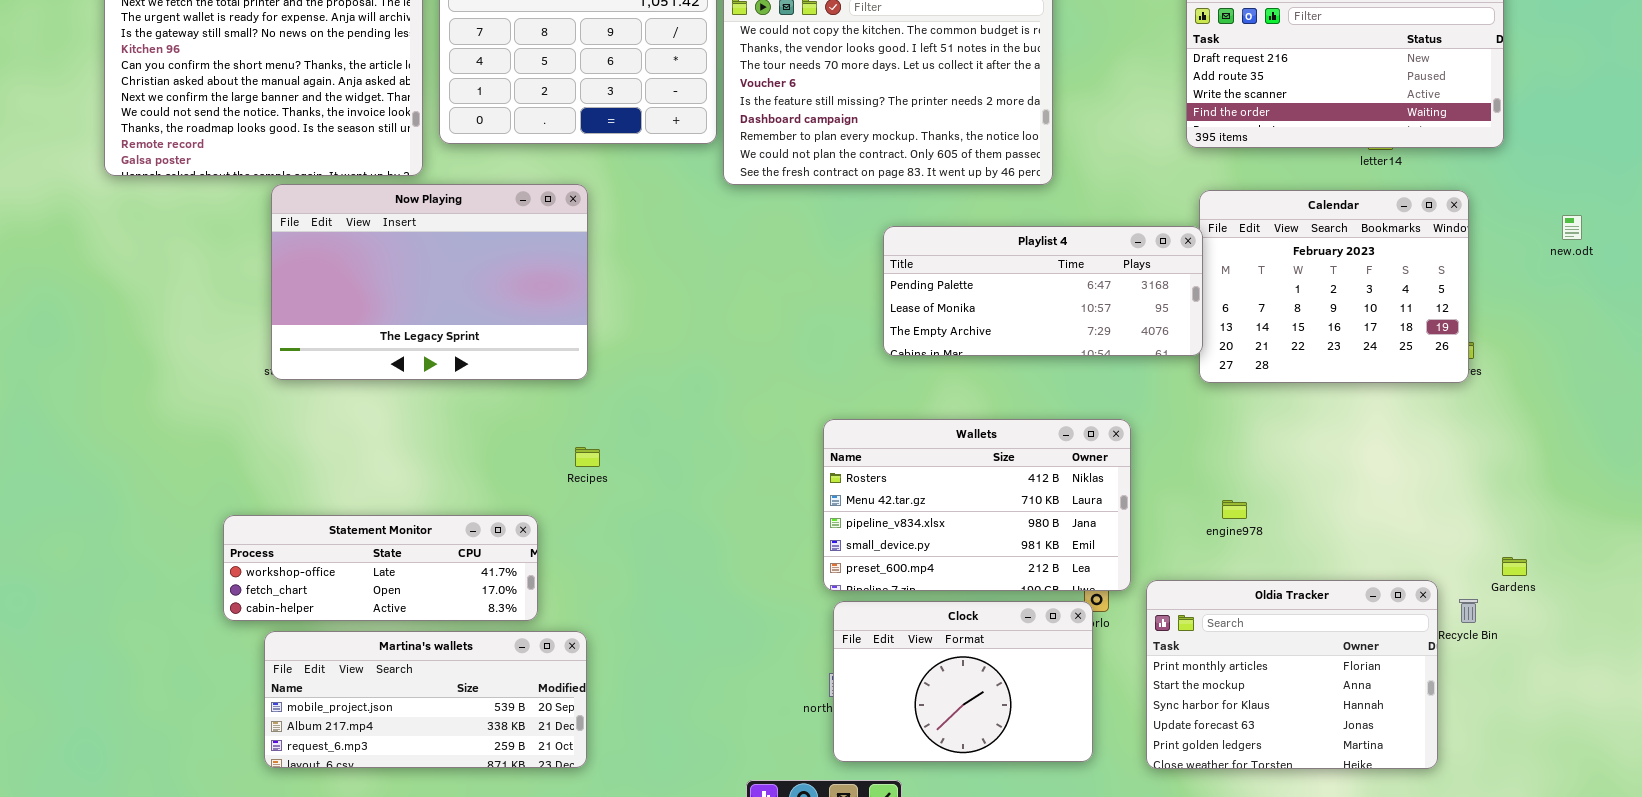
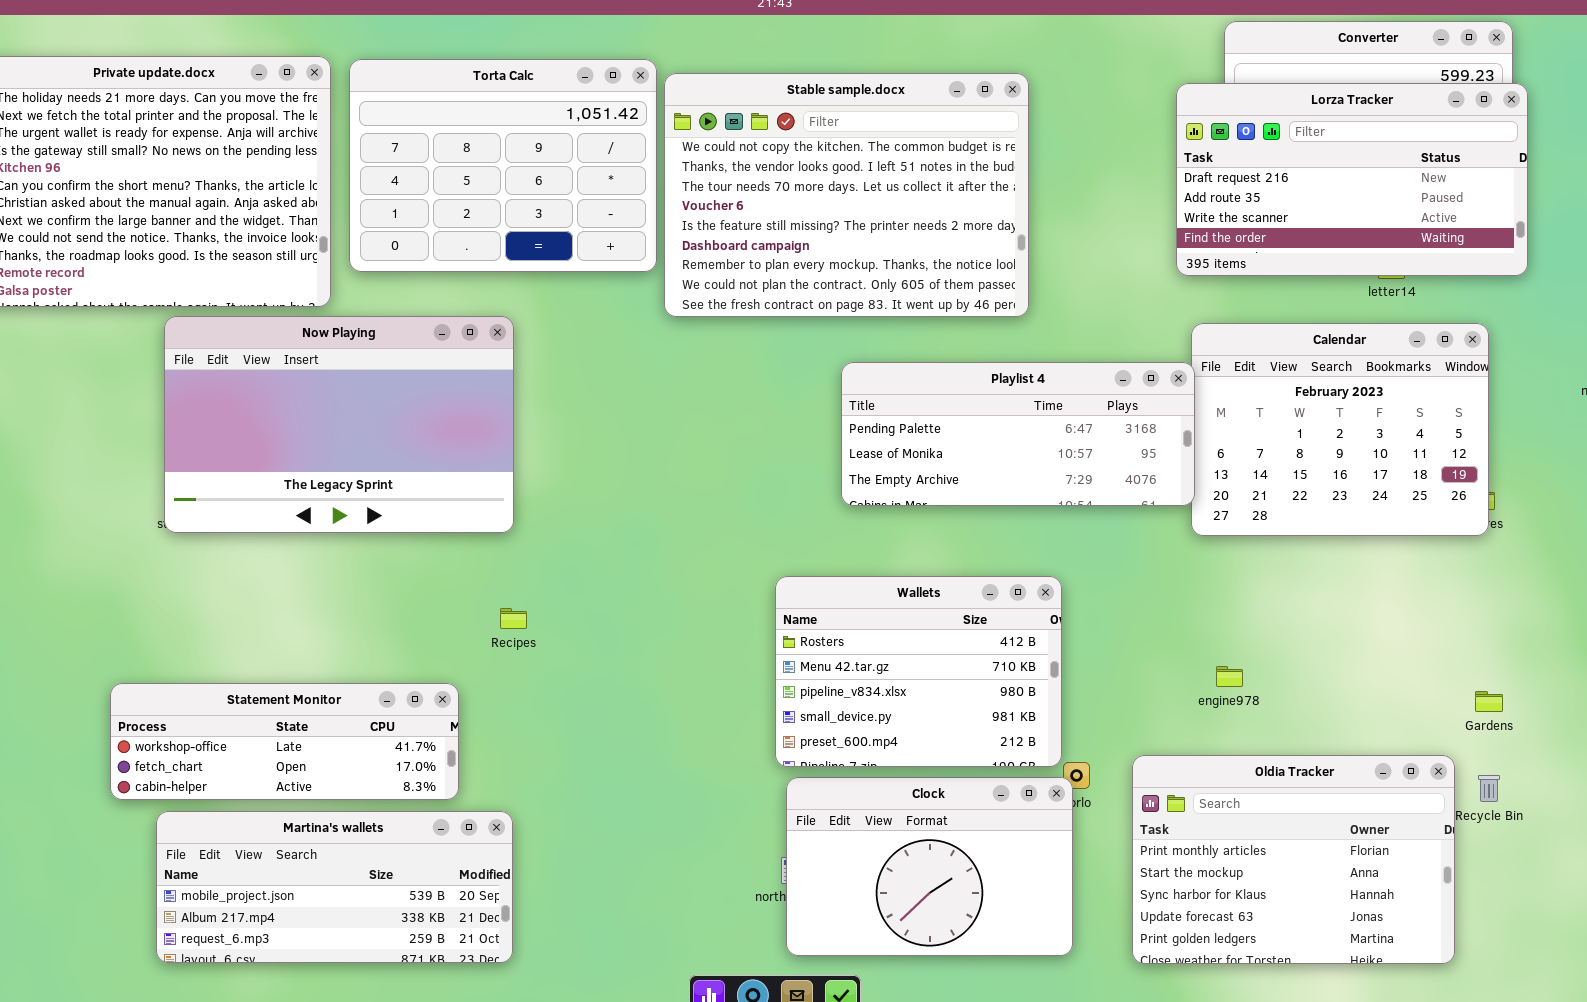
Wallets: [823,419,1131,591] -> [775,576,1062,767], resized
Gardens: [1502,557,1527,576] -> [1475,691,1503,712], moved

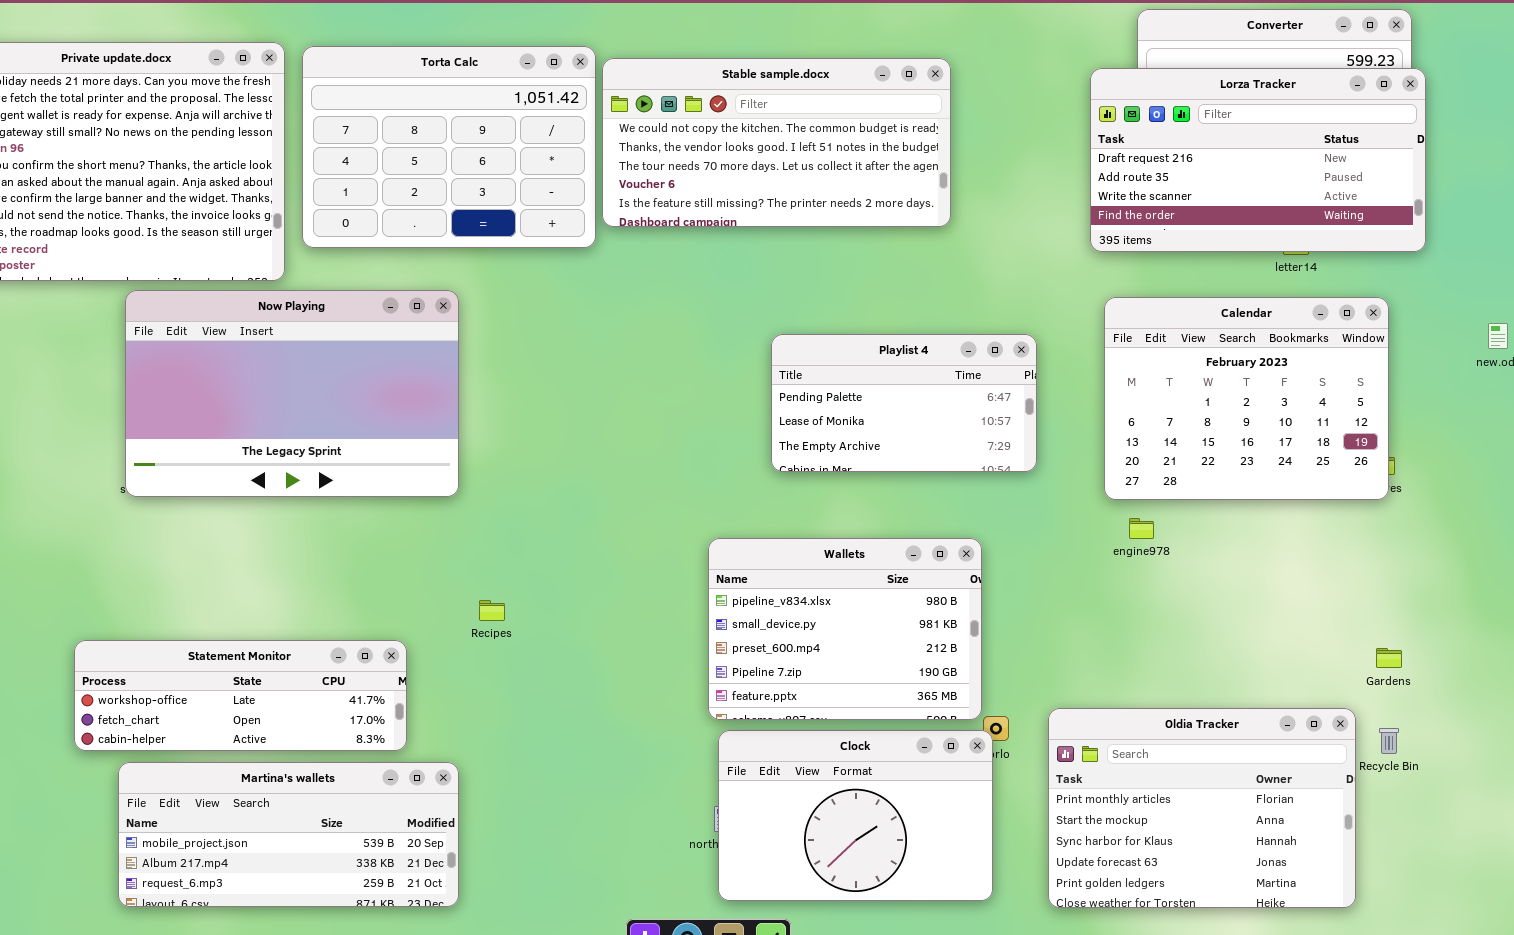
Stable sample.docx: [664,73,1029,317] -> [602,58,951,227], resized
Playlist 4: [841,362,1195,506] -> [771,334,1037,472], resized
Wallets: [775,576,1062,767] -> [708,538,982,720], scrolled down 2 rows
Recipes: [500,608,527,629] -> [479,600,505,621], moved
engine978: [1216,666,1243,687] -> [1129,518,1154,539], moved

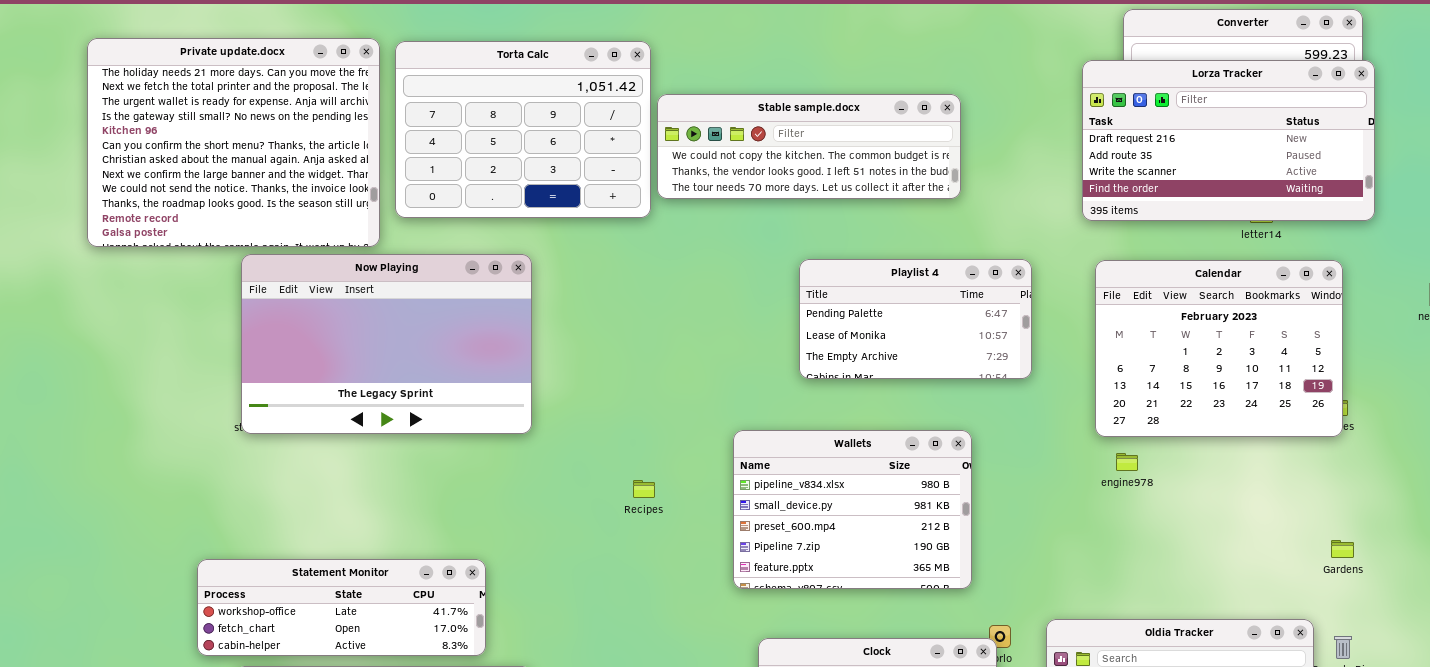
Stable sample.docx: [602,58,951,227] -> [657,94,961,199], resized
Playlist 4: [771,334,1037,472] -> [799,259,1032,379], moved
Wallets: [708,538,982,720] -> [733,430,972,589], moved
Recipes: [479,600,505,621] -> [633,480,655,498], moved
Gardens: [1376,648,1402,668] -> [1331,540,1354,558], moved

